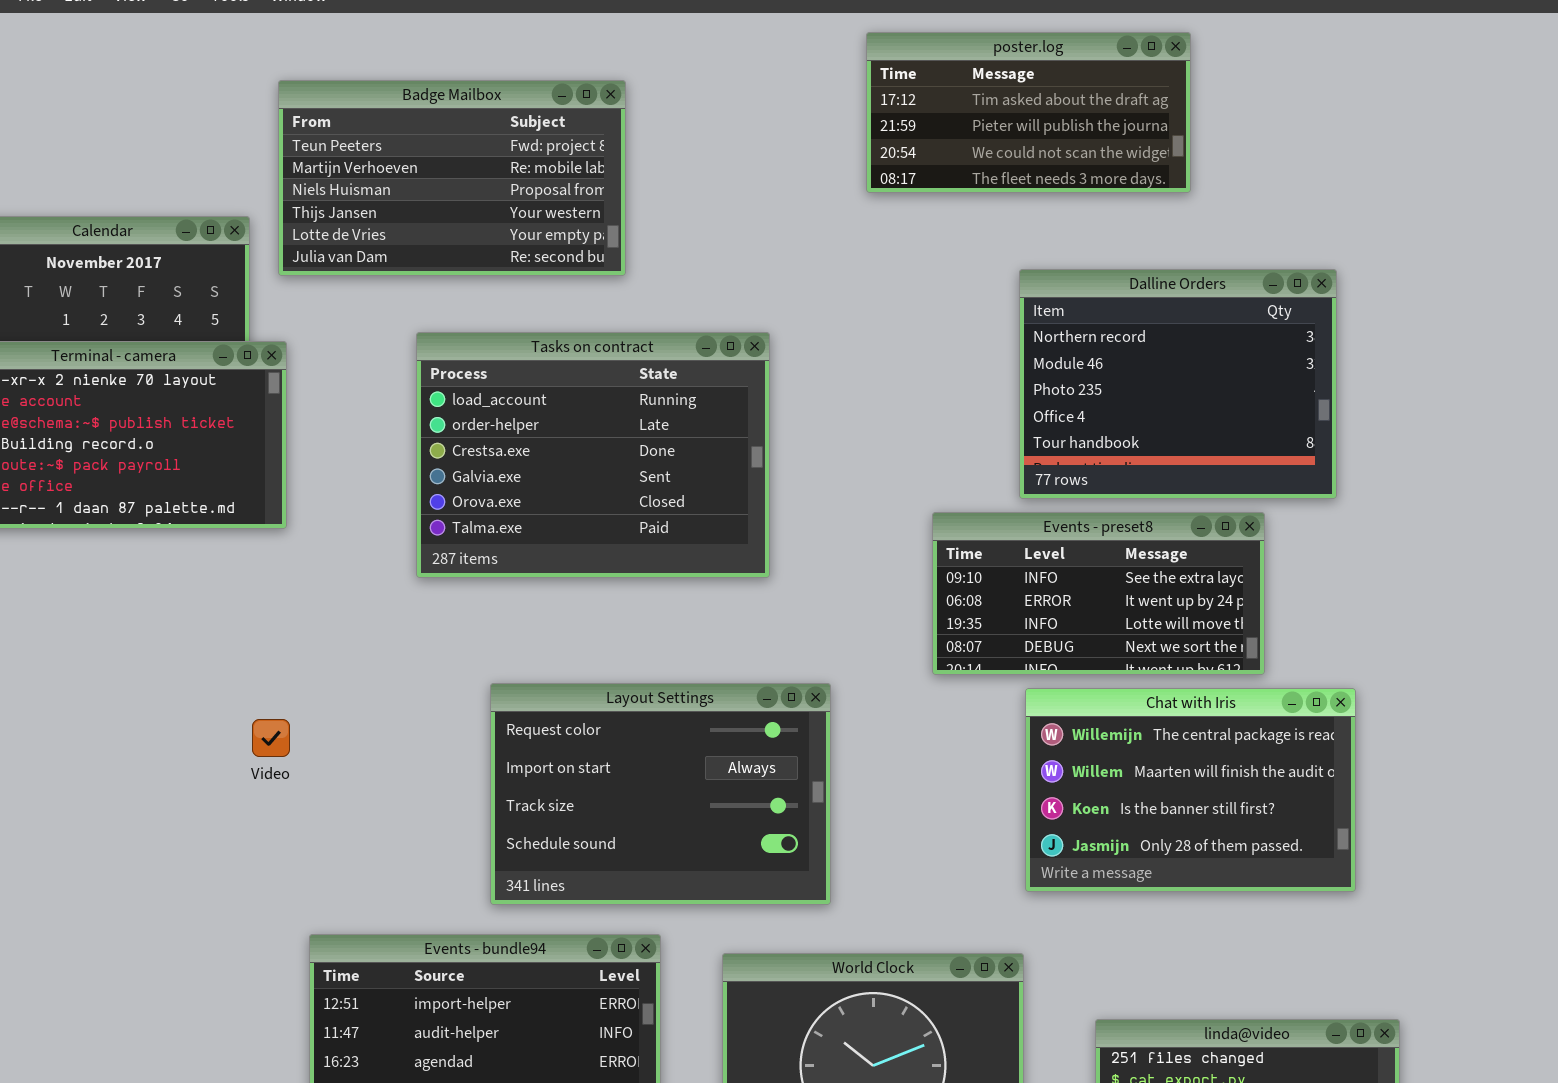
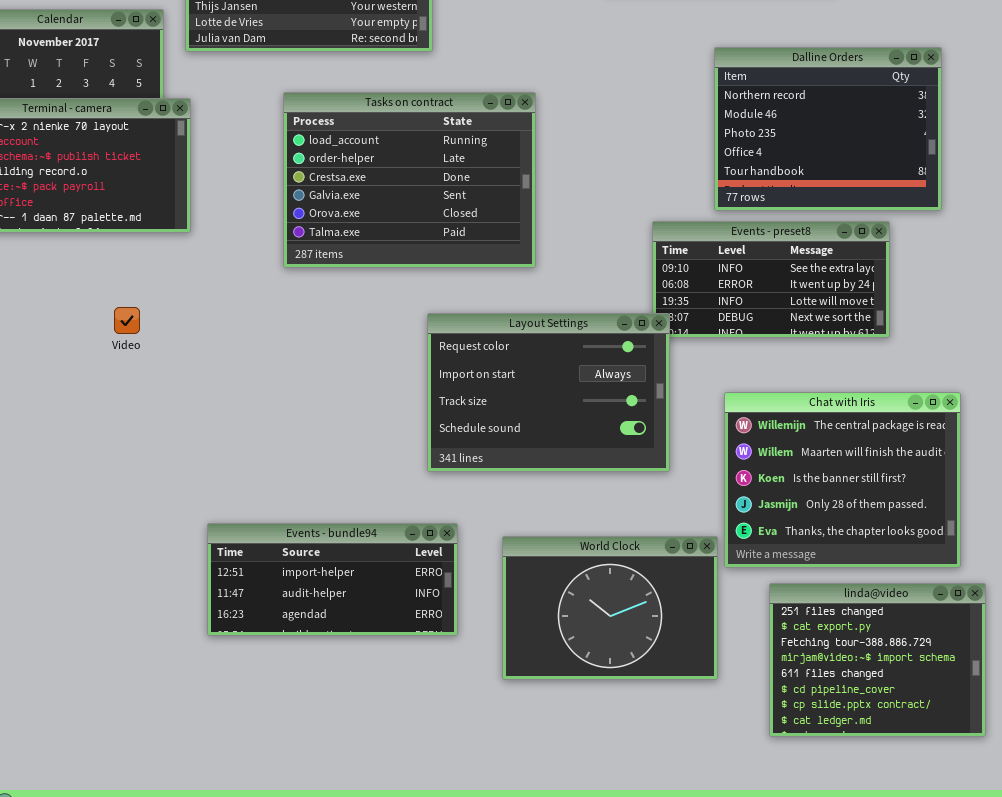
Layout Settings: [490,683,831,905] -> [427,313,670,472], moved
Chat with Iris: [1025,688,1356,892] -> [724,392,961,568], moved, resized
Video: [252,719,290,757] -> [114,307,140,334], moved

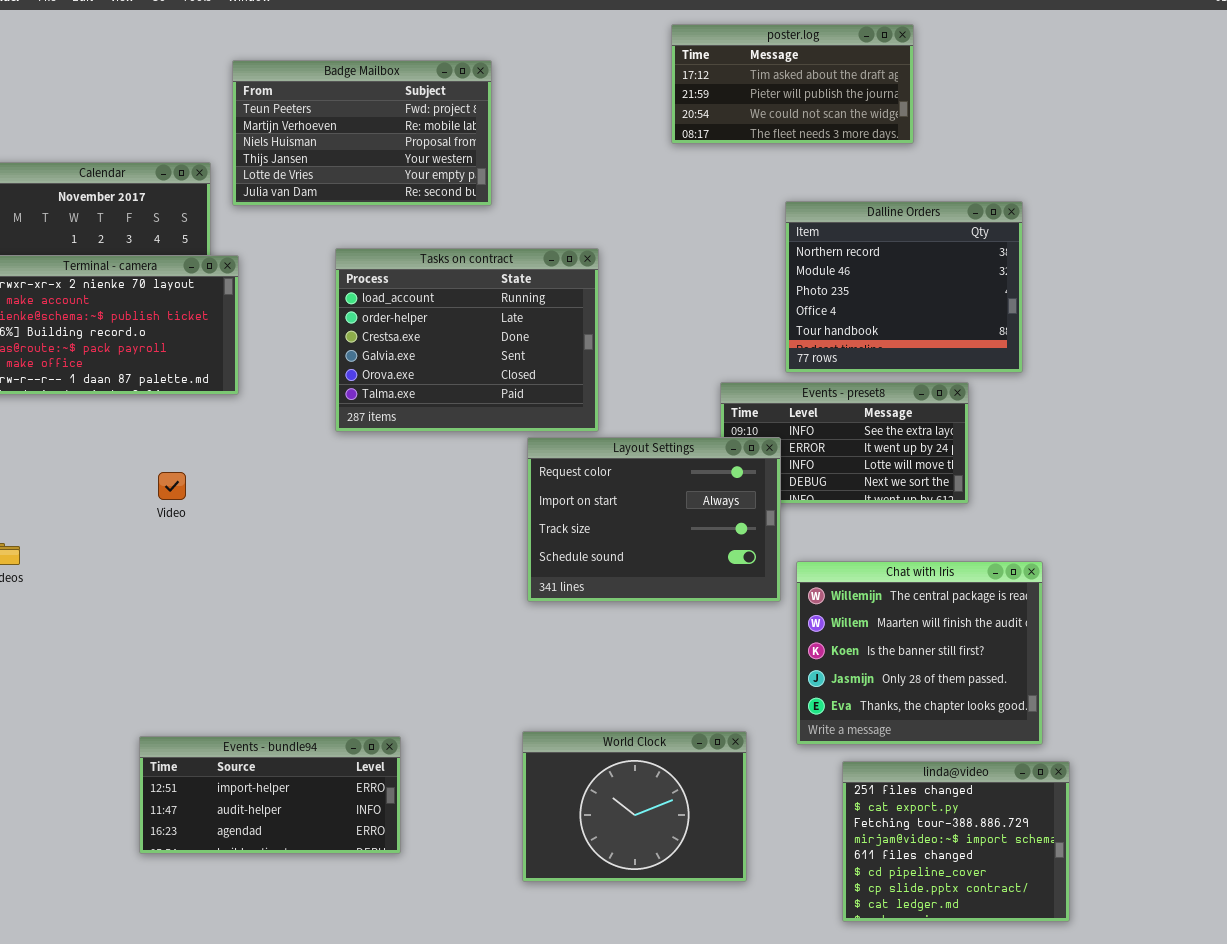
Layout Settings: [427,313,670,472] -> [527,437,781,602], moved
Events - bundle94: [207,523,458,636] -> [139,736,401,854], moved
World Clock: [502,536,718,680] -> [522,731,747,882], moved

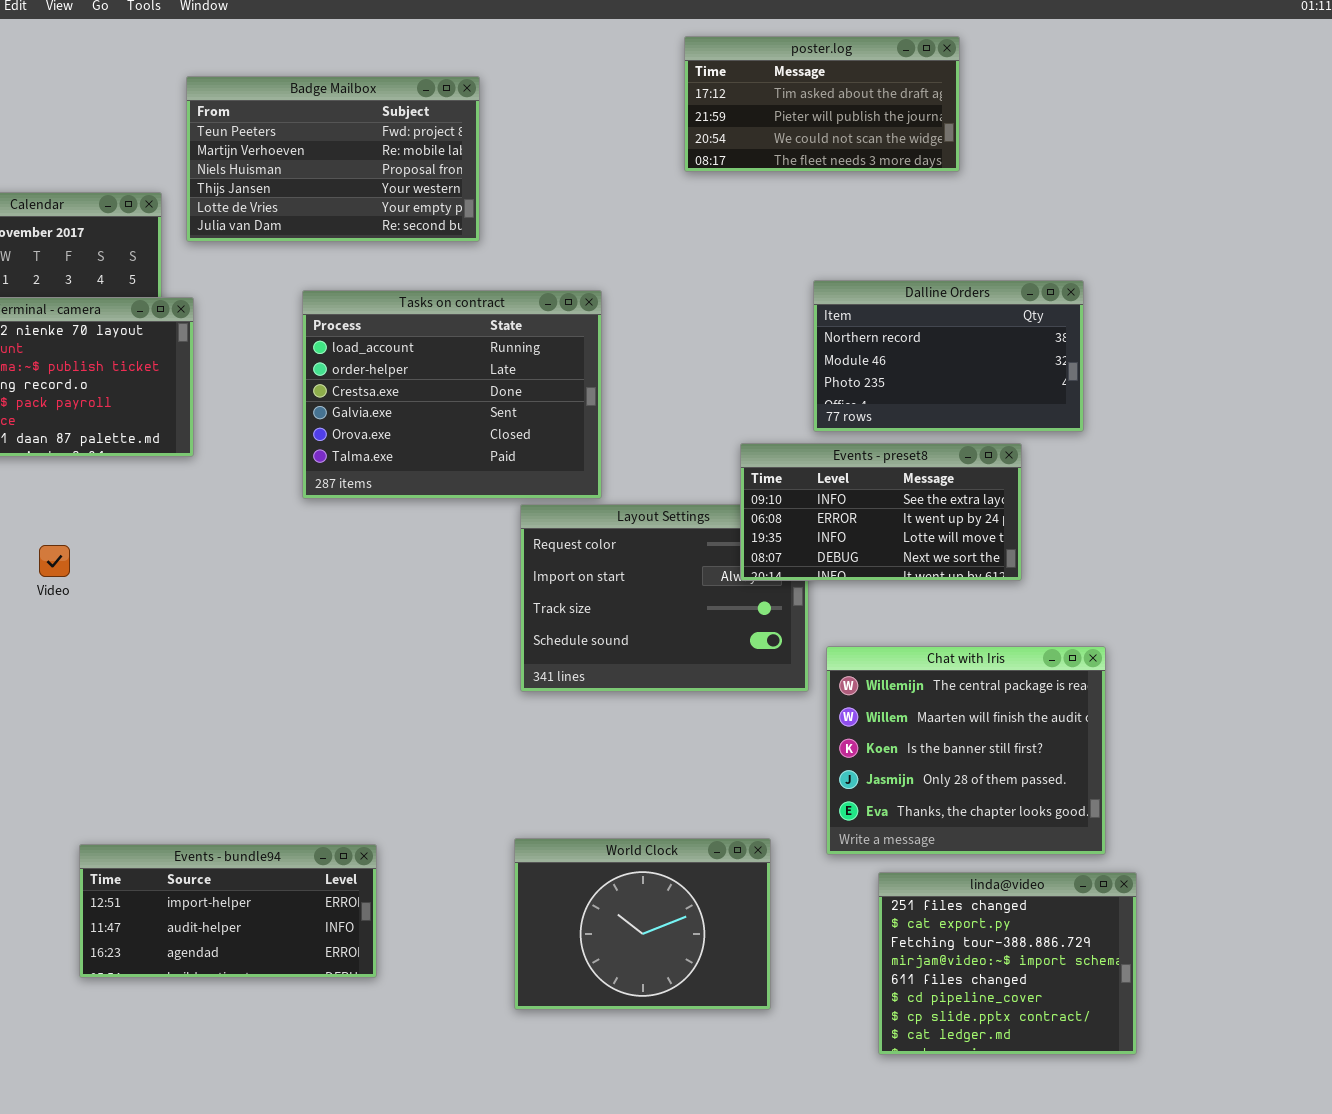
Dalline Orders: [785,201,1023,373] -> [813,280,1084,432], resized
Events - preset8: [720,382,969,504] -> [740,443,1022,581], raised
Video: [158,472,186,500] -> [39,545,70,577], moved

